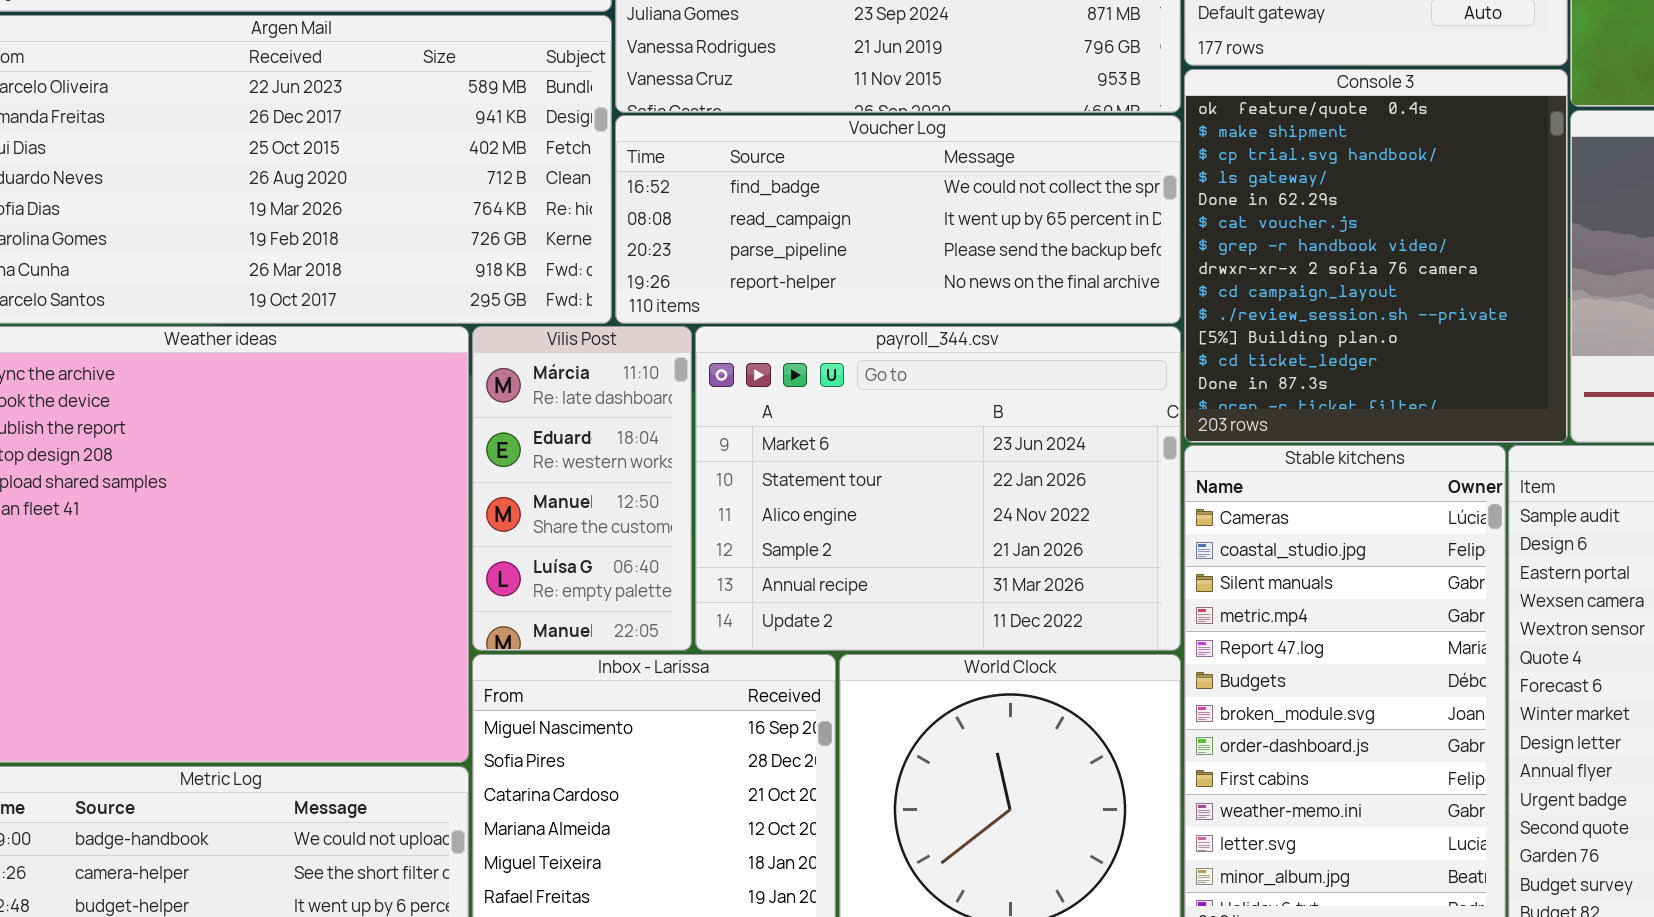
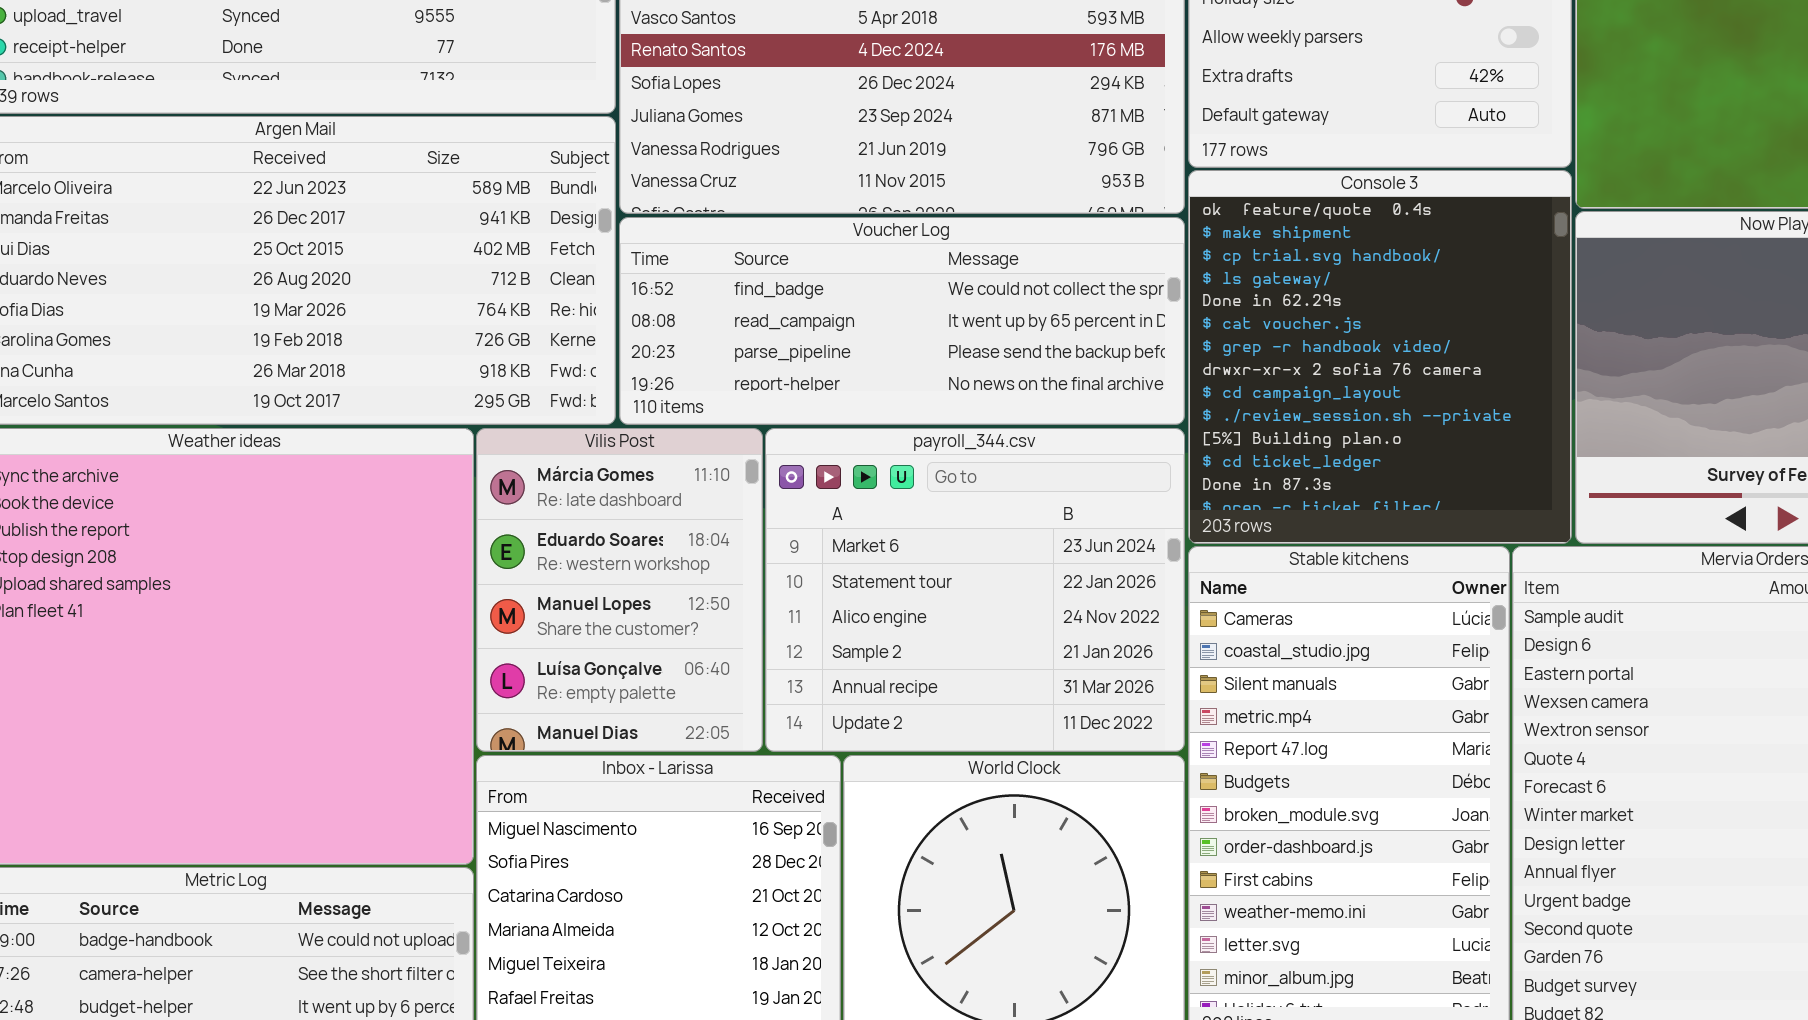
Vilis Post: [472,326,692,651] -> [476,428,763,752], resized
payroll_344.csv: [695,326,1181,651] -> [765,428,1185,752], resized

